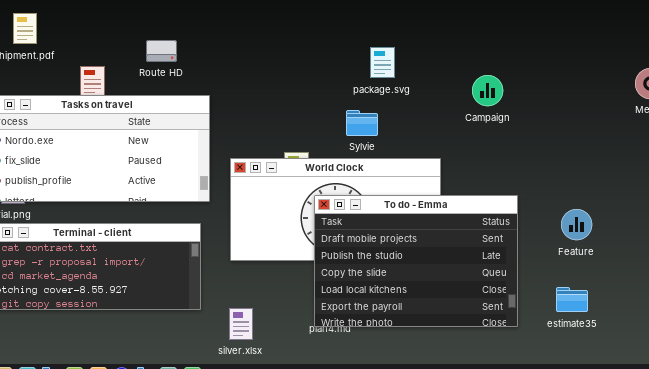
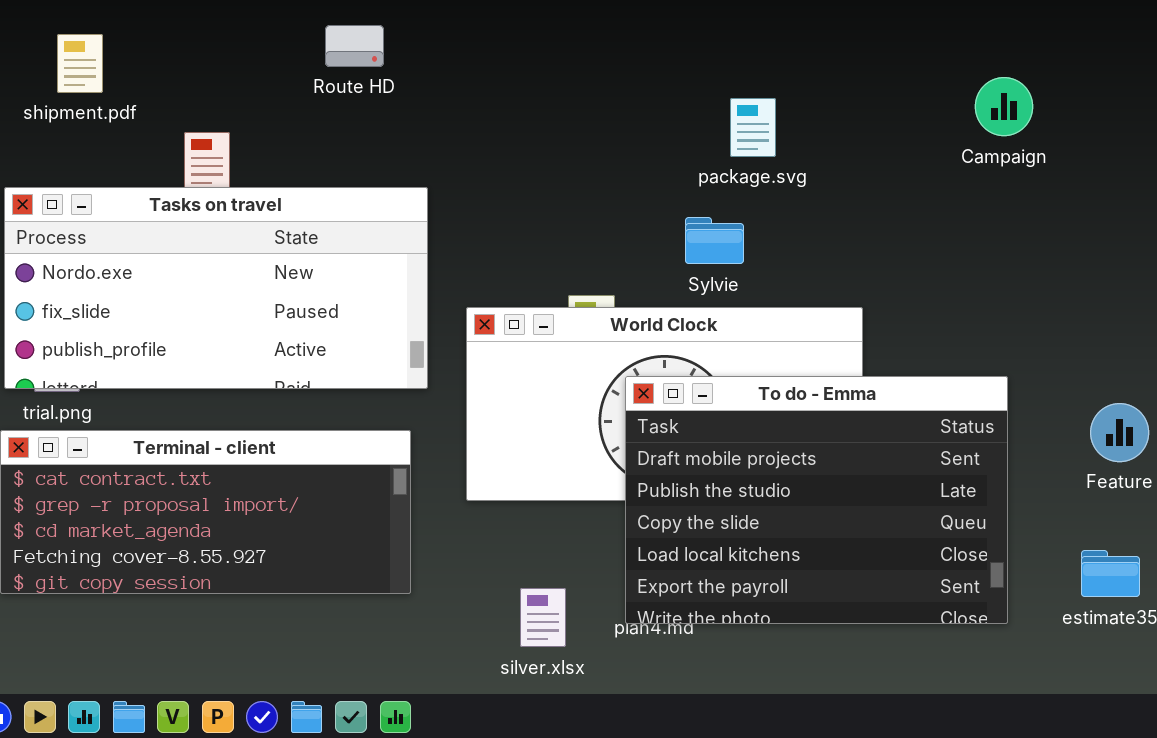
Route HD: [146,40,177,62] -> [325,25,384,67], moved
Campaign: [472,75,503,106] -> [975,77,1033,136], moved
silver.xlsx: [229,308,253,340] -> [520,588,566,647], moved

